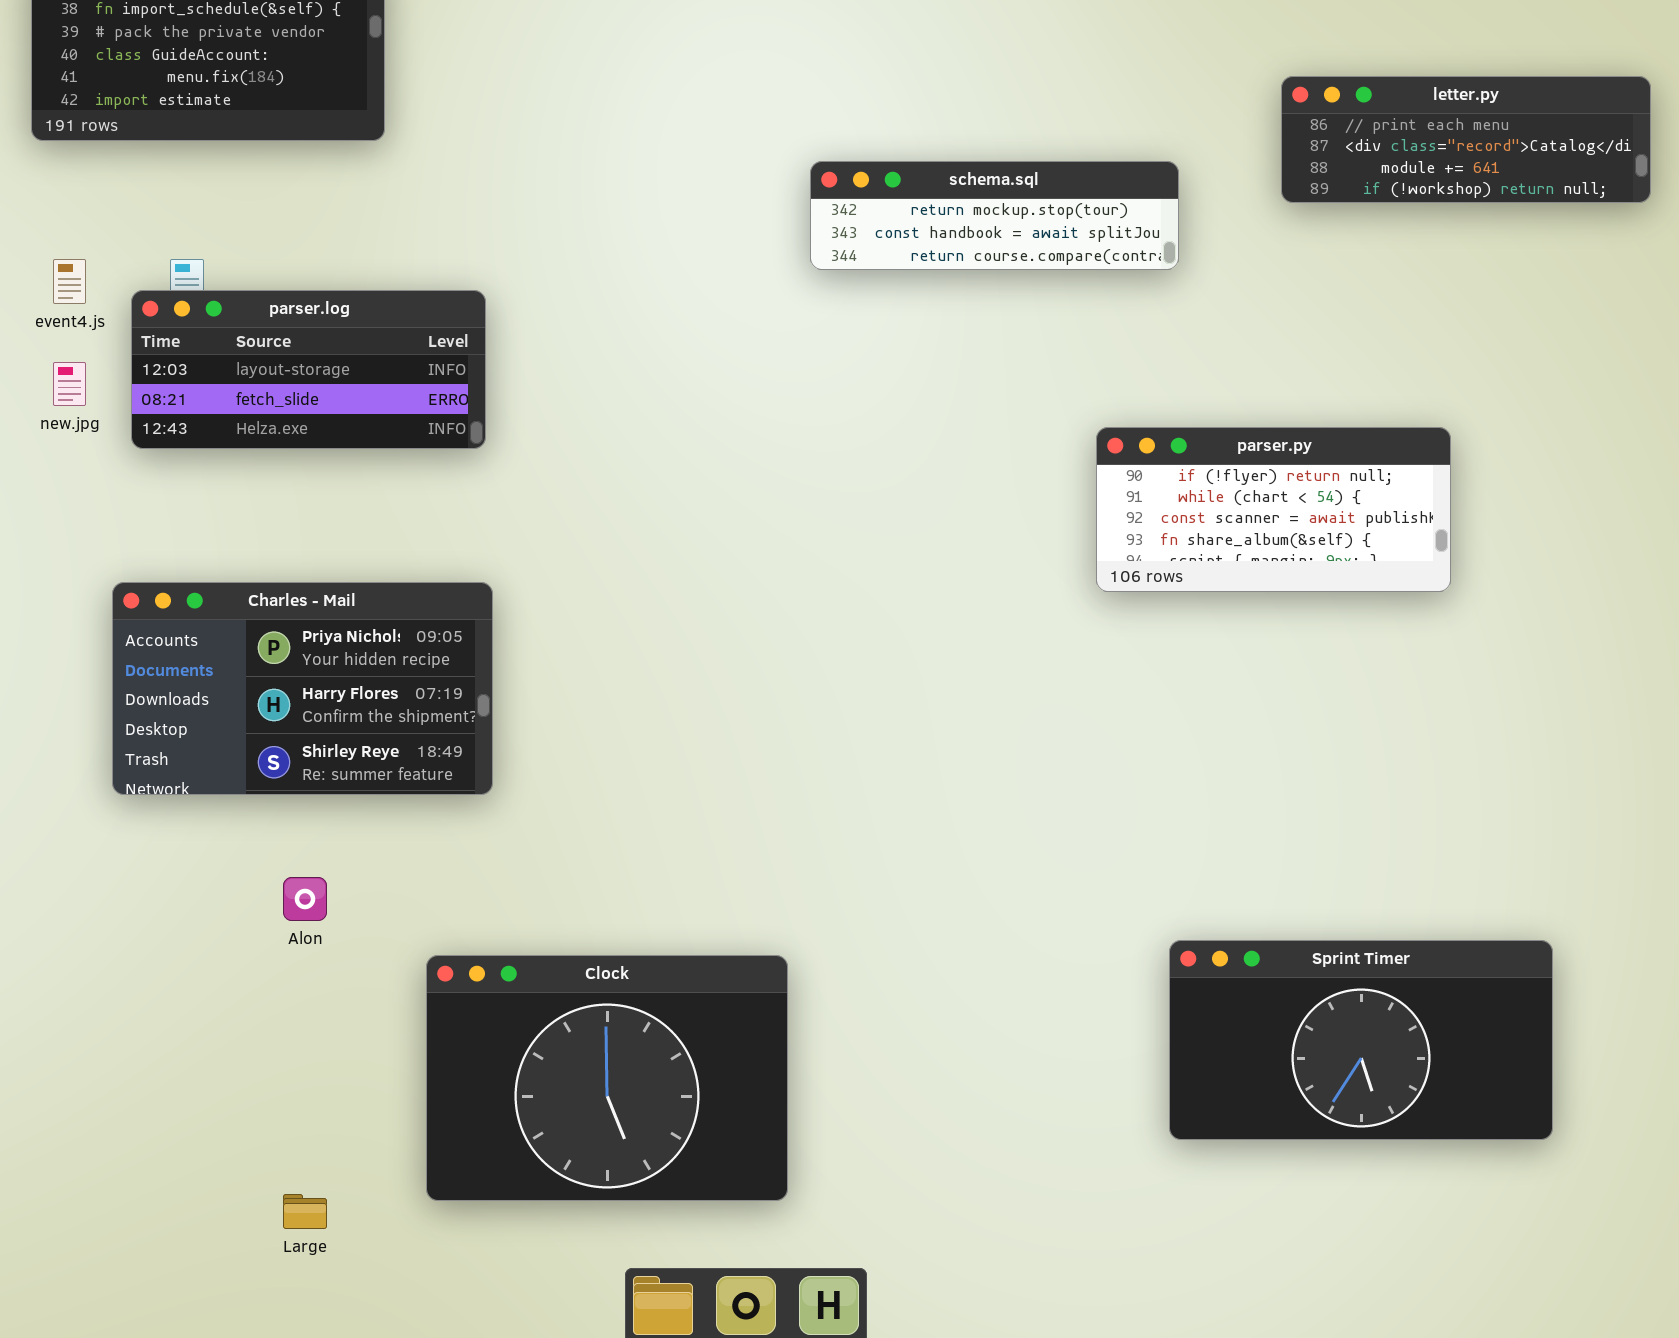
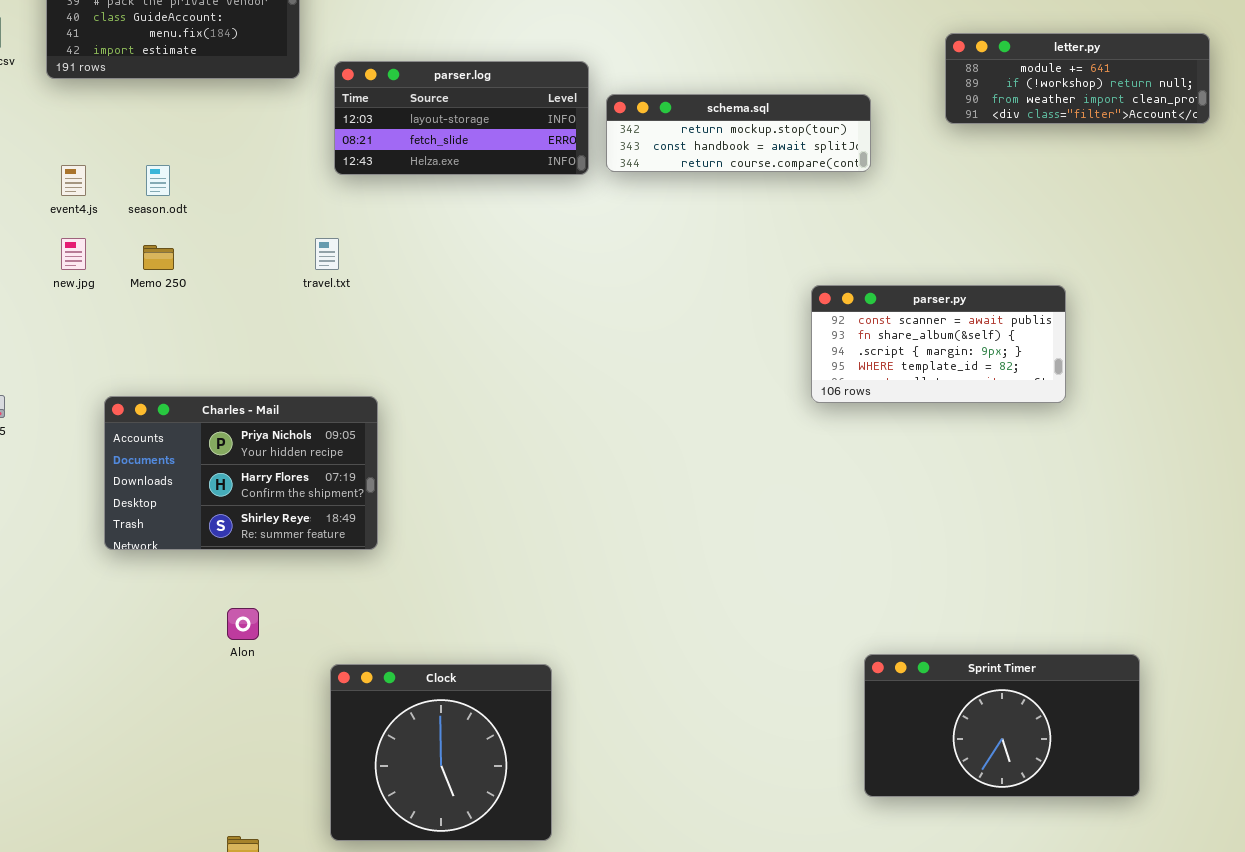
letter.py: [1281,76,1651,203] -> [945,33,1210,124], scrolled down 2 rows
parser.log: [131,290,486,449] -> [334,61,589,175], moved
parser.py: [1096,427,1451,592] -> [811,285,1066,403], scrolled down 2 rows
Clock: [426,955,788,1201] -> [330,664,552,841], resized

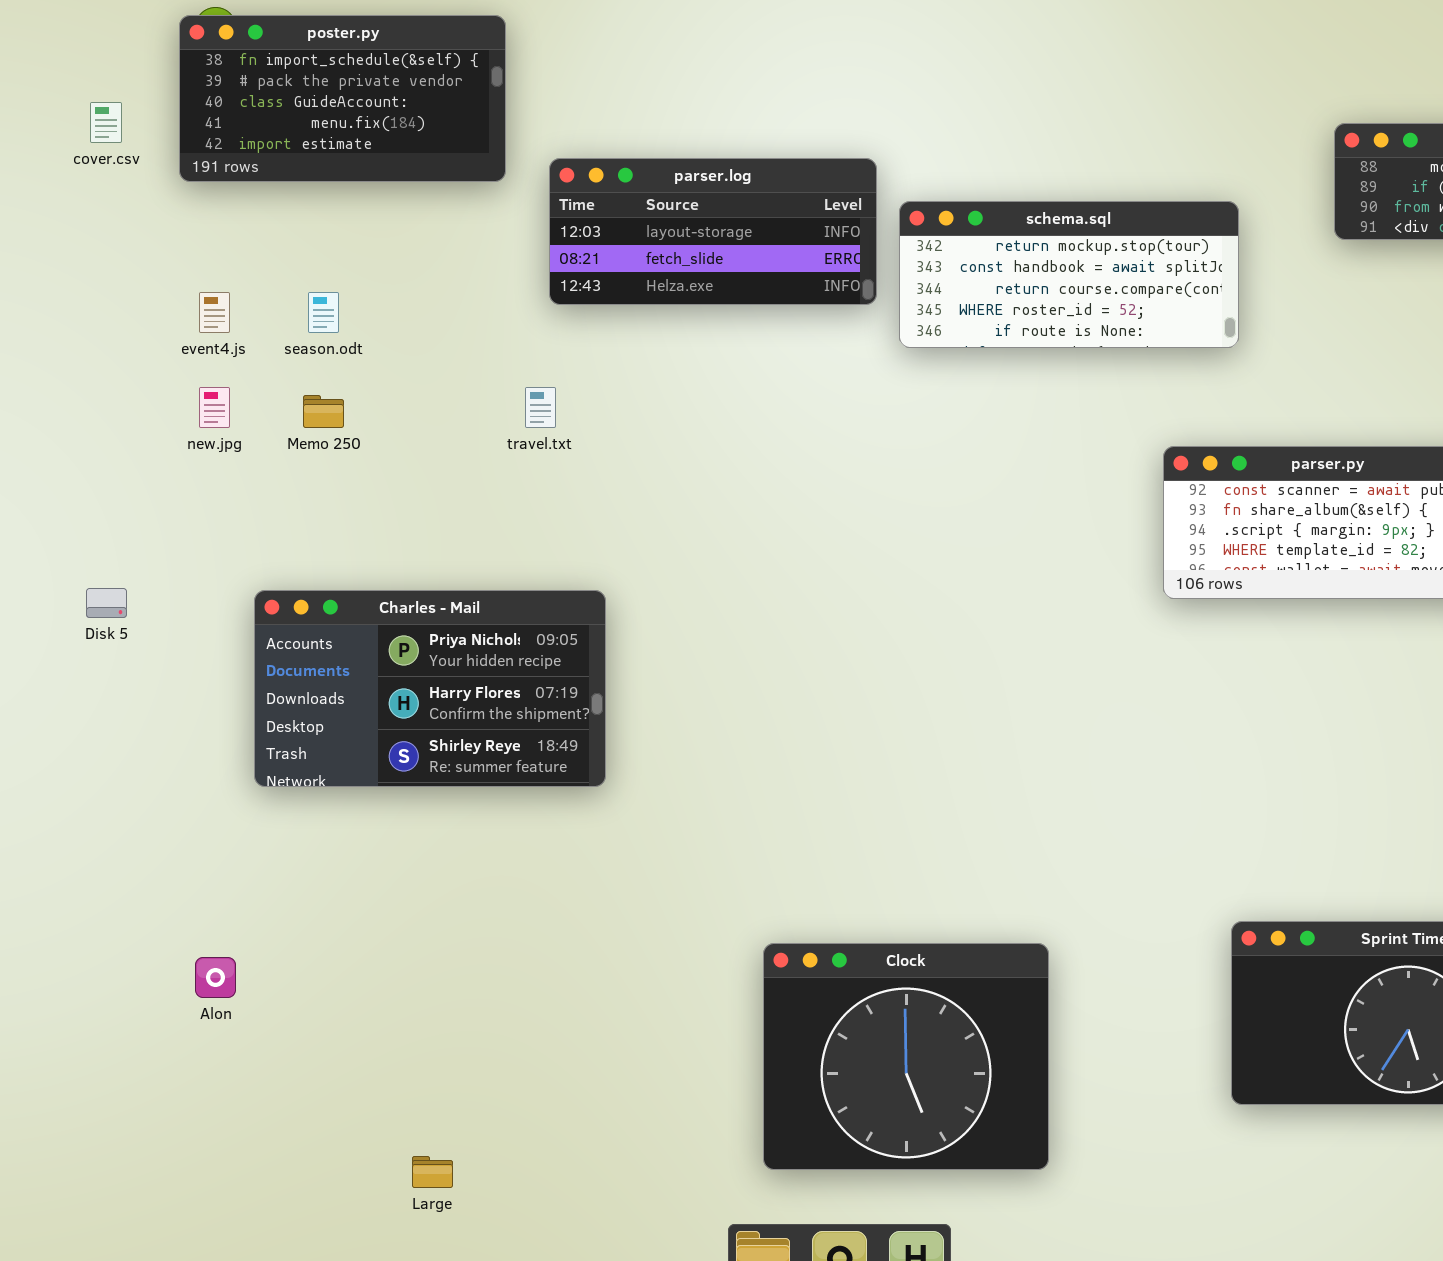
schema.sql: [606,94,871,172] -> [899,201,1239,348], resized
Alon: [227,608,259,640] -> [195,957,236,998], moved
Clock: [330,664,552,841] -> [763,943,1049,1170], moved

